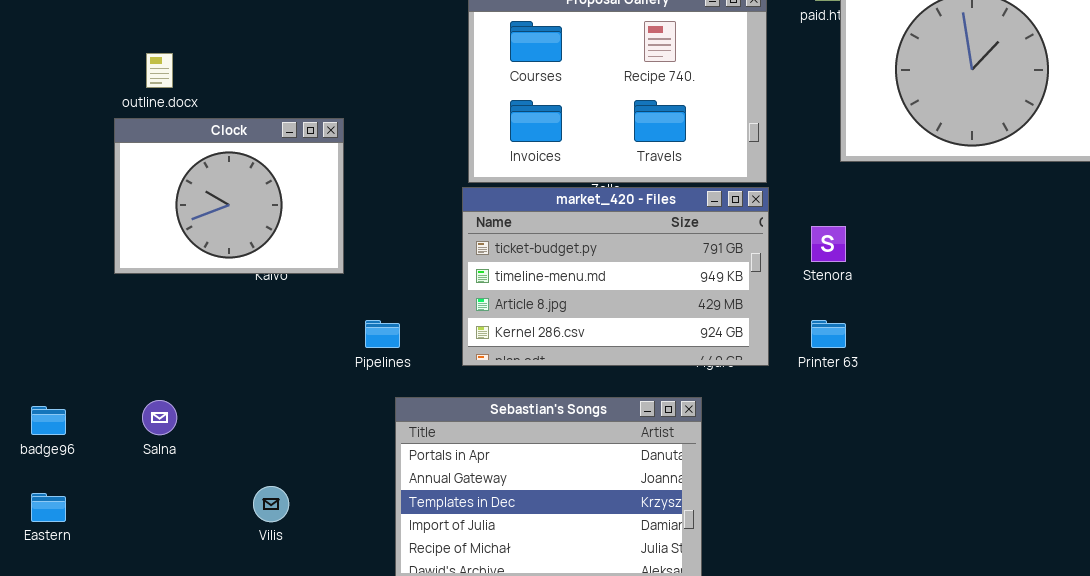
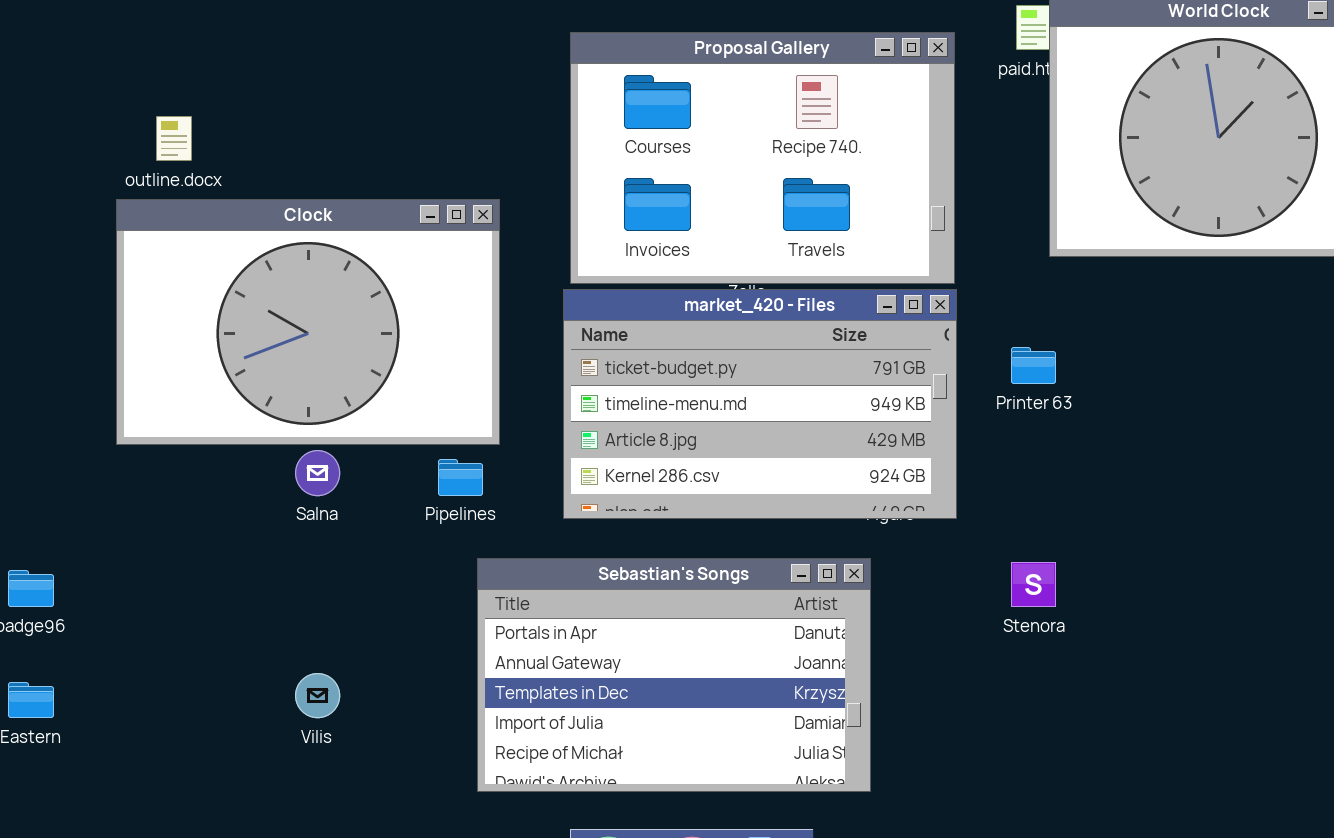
Clock: [114,118,344,274] -> [116,199,500,445], resized
Stenora: [811,226,846,262] -> [1011,562,1056,607], moved
Printer 63: [811,320,846,348] -> [1011,347,1056,384], moved
Salna: [142,400,177,435] -> [295,450,340,496], moved

